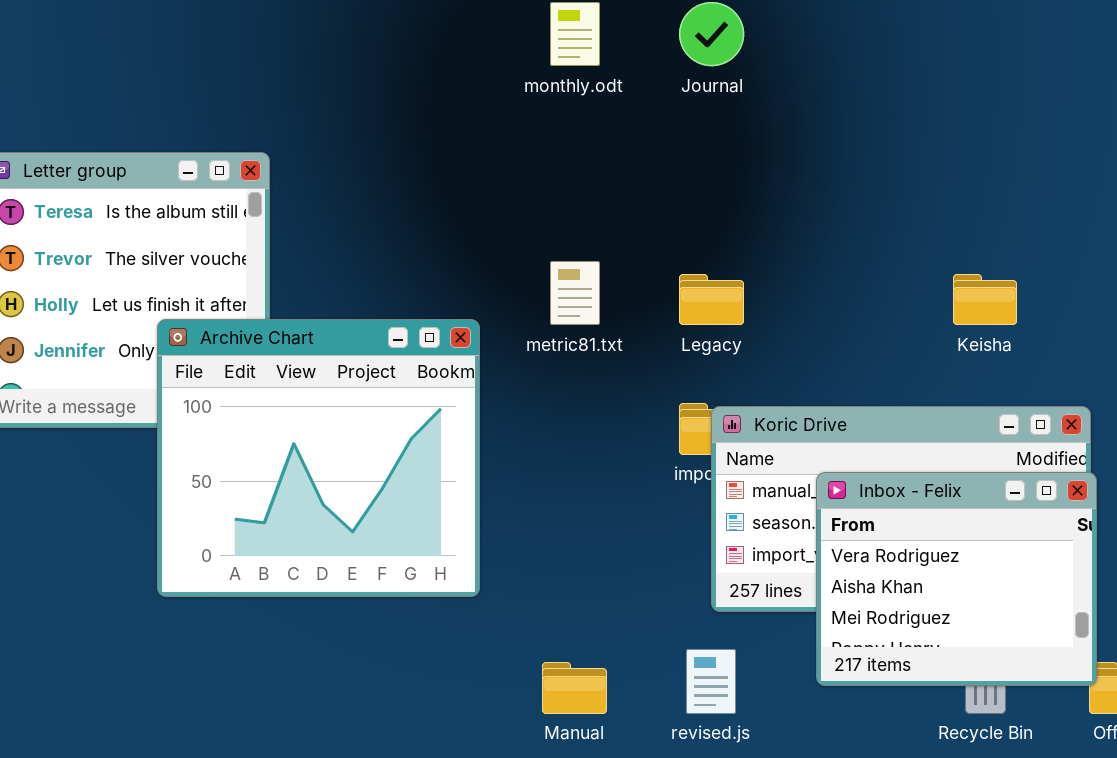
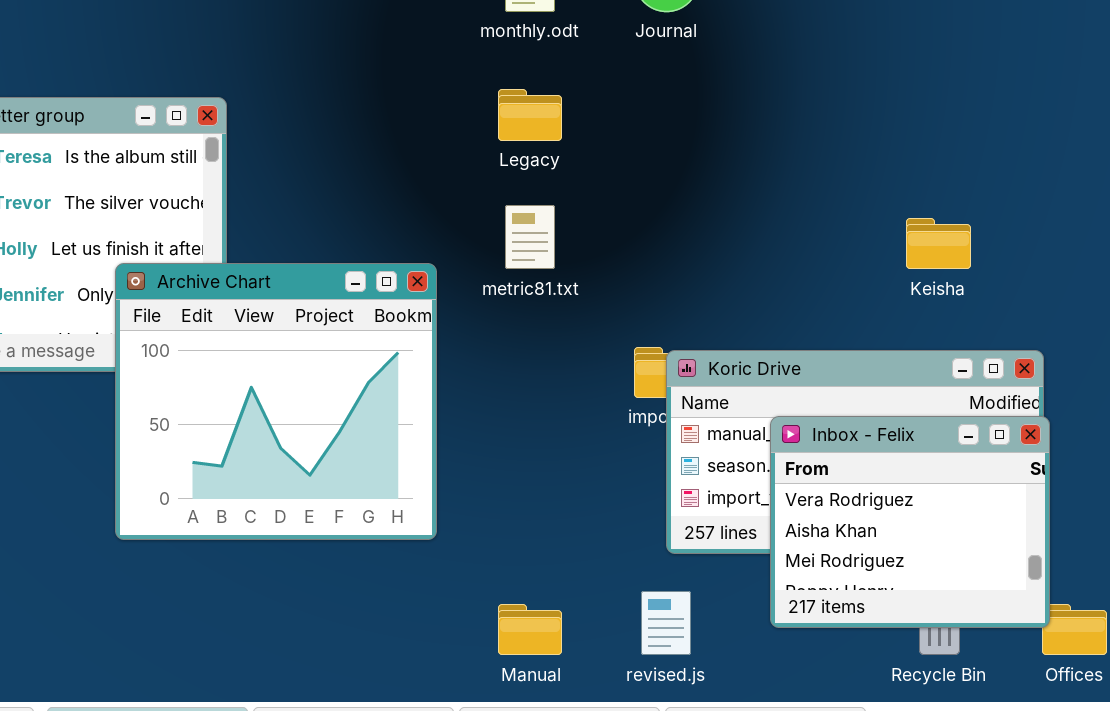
Legacy: [679,274,744,325] -> [498,89,562,141], moved

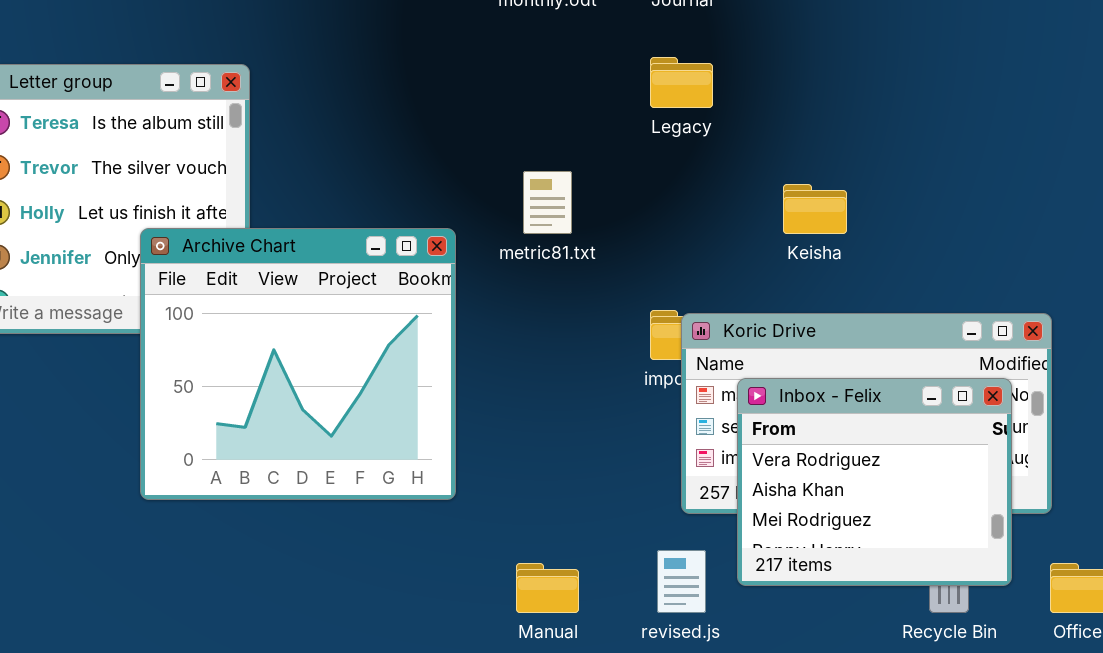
Legacy: [498,89,562,141] -> [650,57,713,108], moved
Keisha: [906,218,971,269] -> [783,184,847,234], moved
Inbox - Felix: [770,416,1050,628] -> [737,378,1012,586], moved

